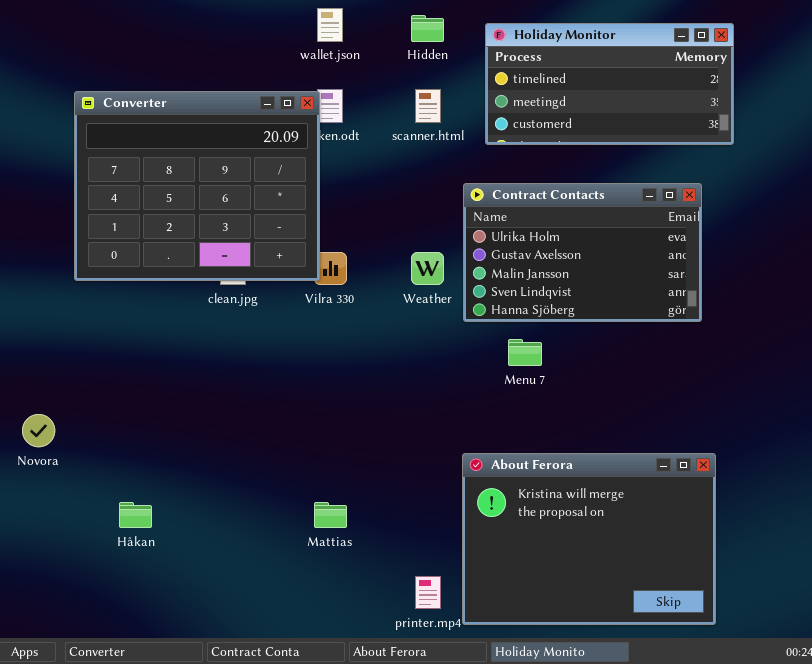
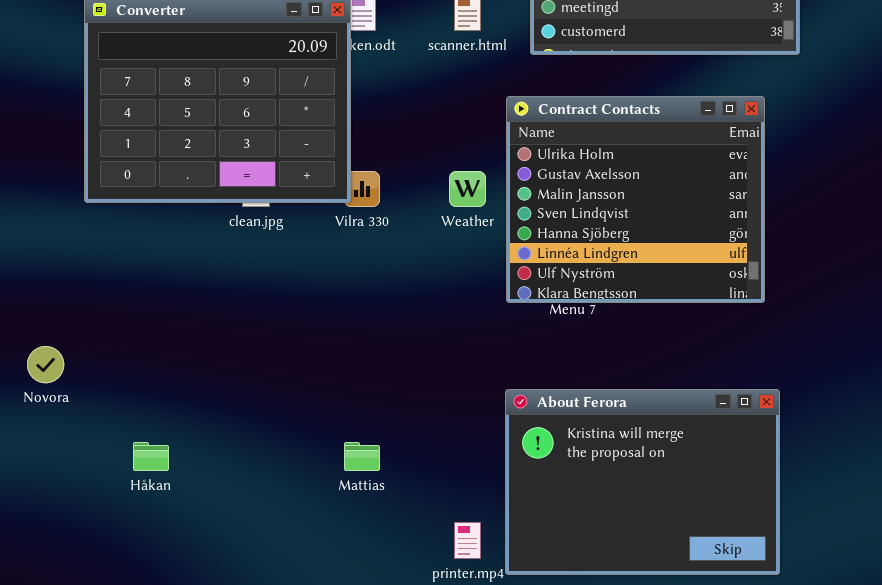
Contract Contacts: [463,183,702,322] -> [506,96,765,303], resized

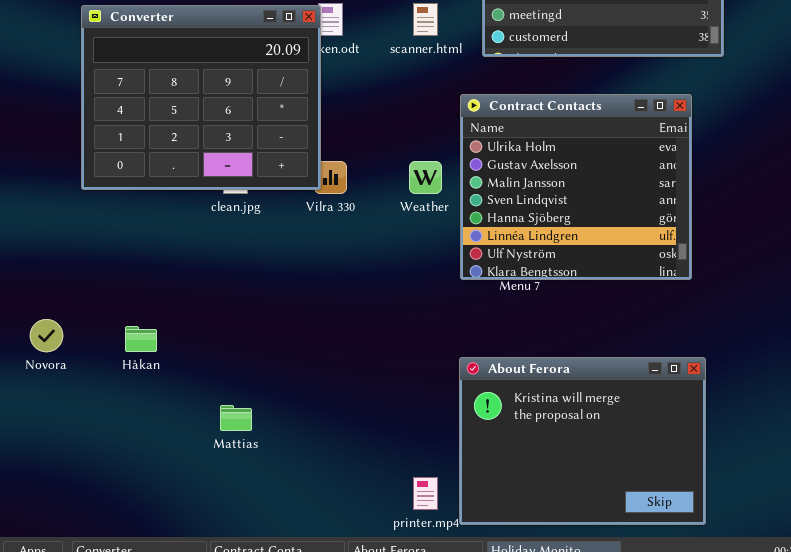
Håkan: [133,442,169,471] -> [125,326,157,352], moved
Mattias: [344,442,380,471] -> [220,405,252,431], moved

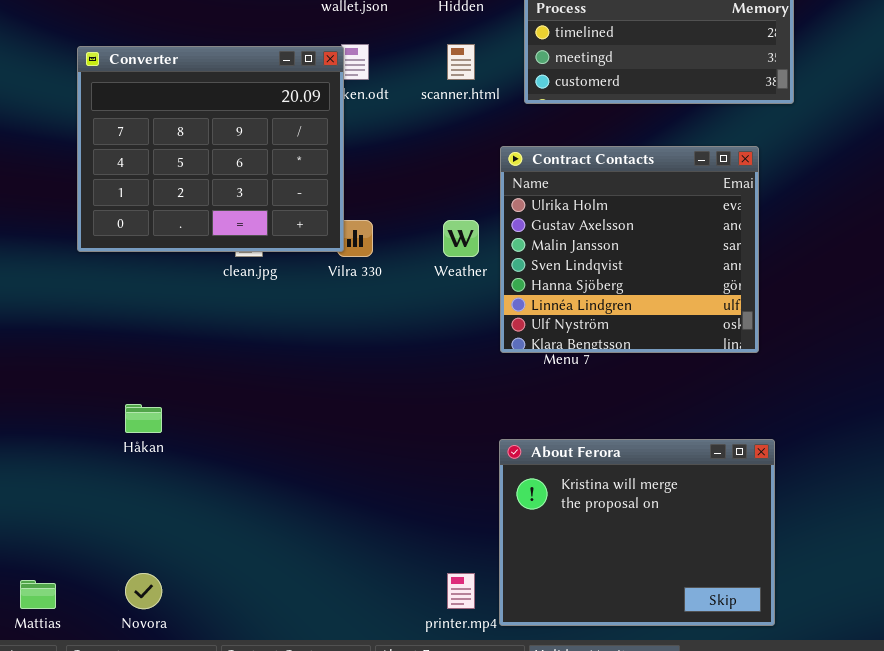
Novora: [30,319,63,352] -> [125,573,162,609], moved
Mattias: [220,405,252,431] -> [20,580,56,609], moved

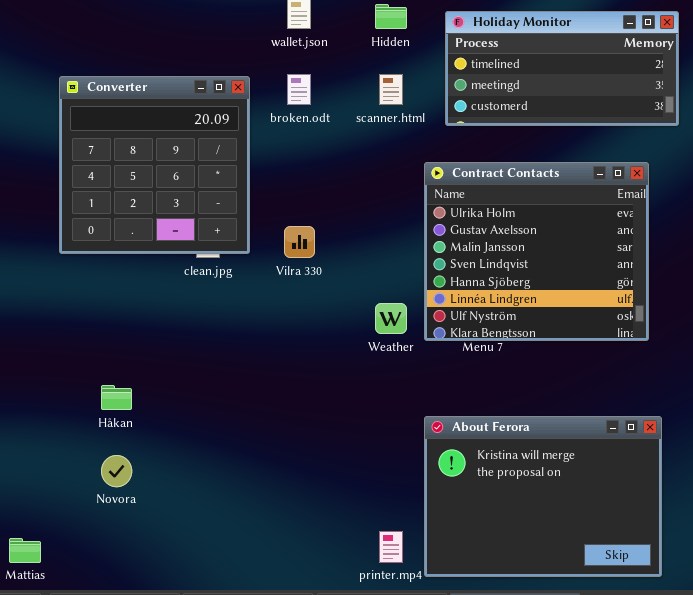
Converter: [77,46,344,252] -> [59,76,250,254], resized
Weather: [443,220,479,257] -> [375,303,407,334], moved
Novora: [125,573,162,609] -> [101,455,132,487], moved

